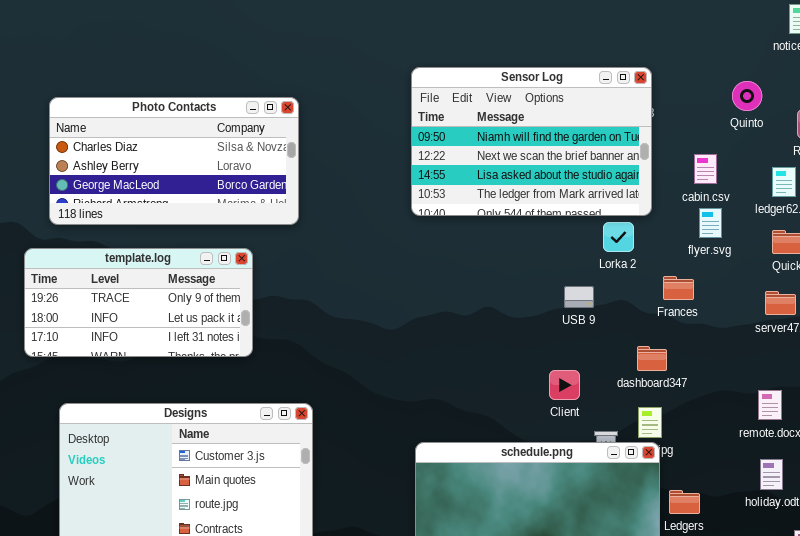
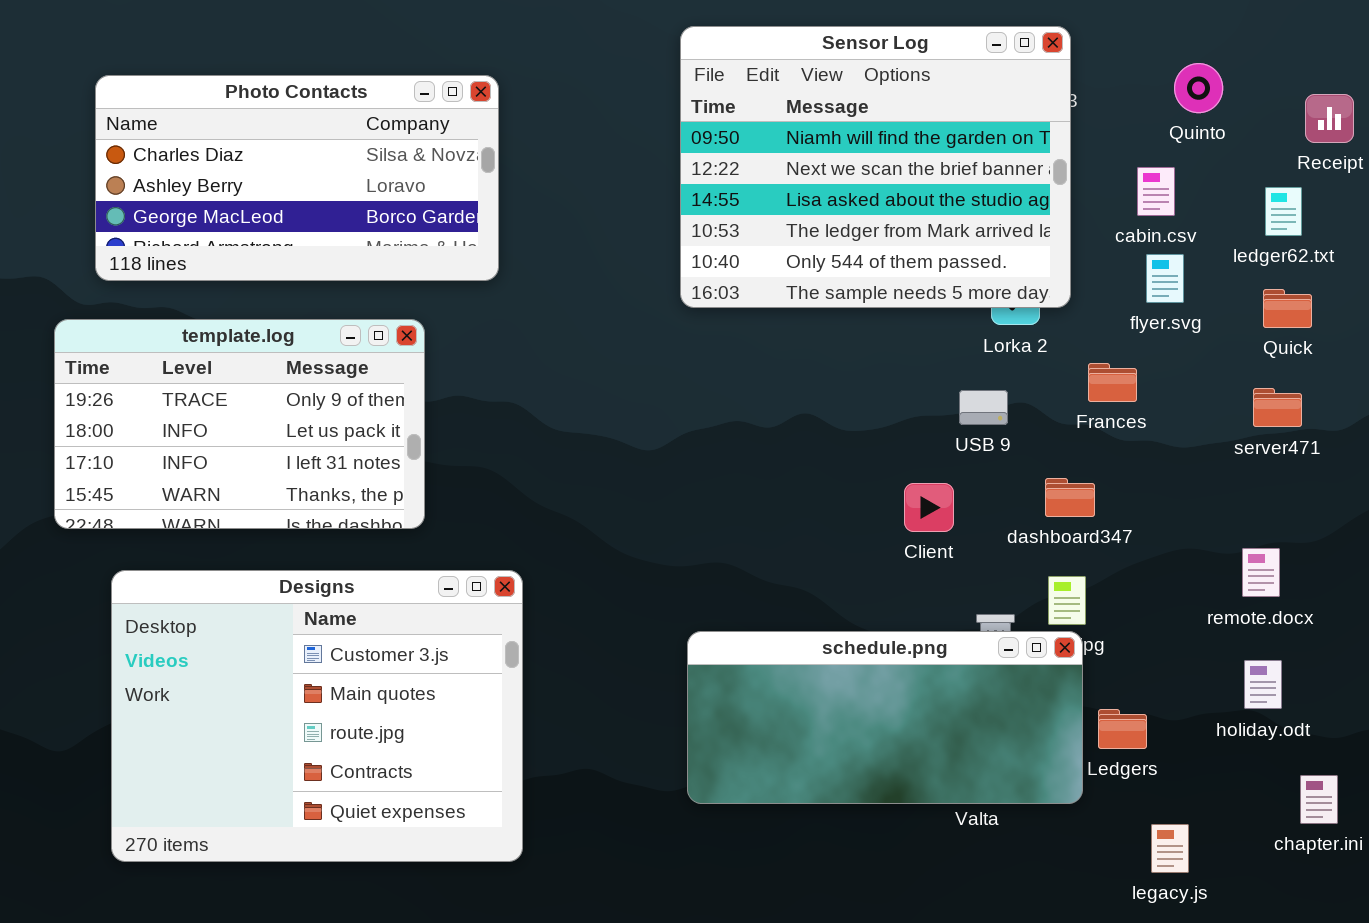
Sensor Log: [411,67,652,216] -> [680,26,1071,308], resized
Quinto: [732,81,762,111] -> [1174,63,1223,113], moved
template.log: [24,248,253,357] -> [54,319,425,529], resized
USB 9: [564,286,594,308] -> [959,390,1008,425], moved
Client: [549,370,580,400] -> [904,483,954,532], moved

